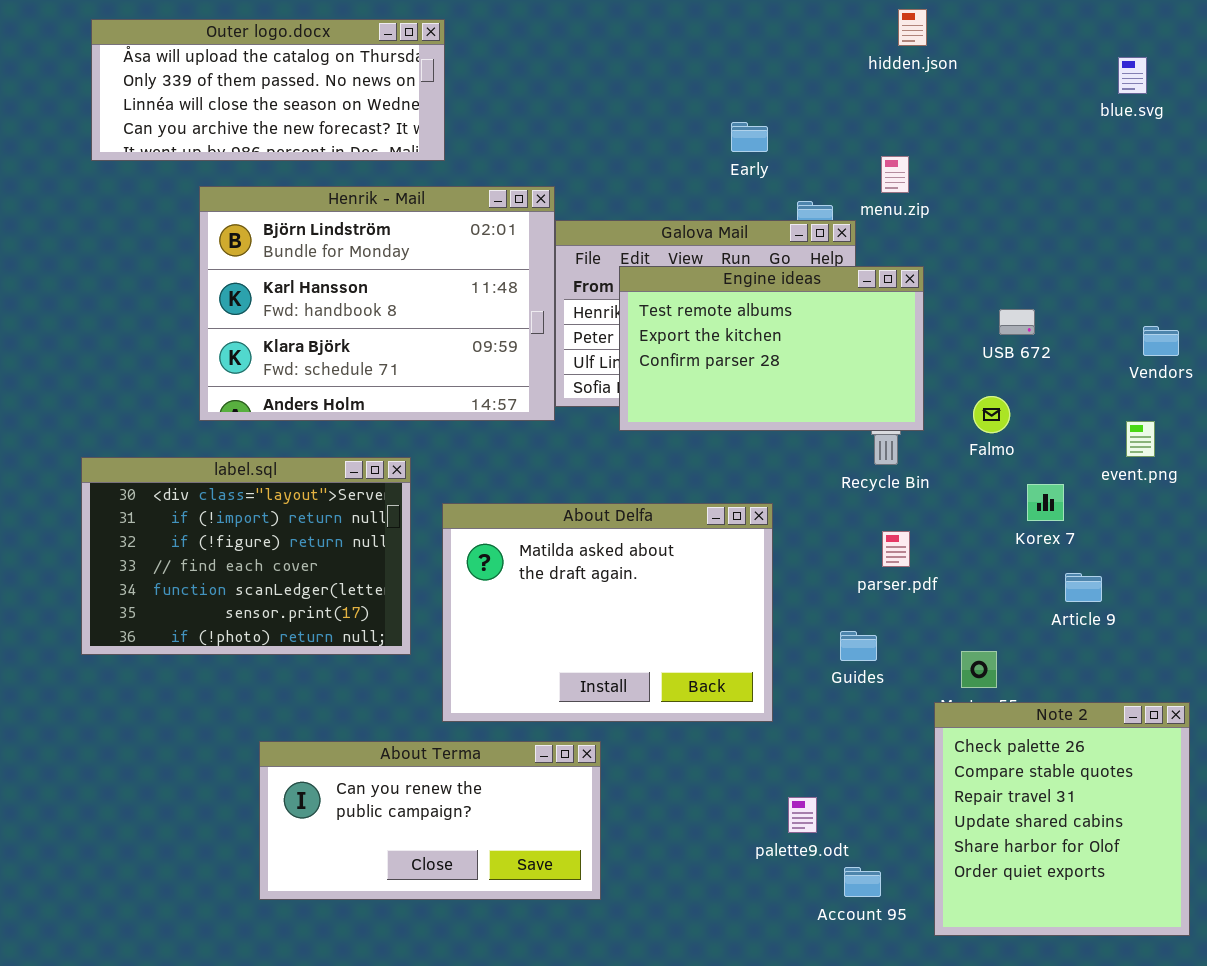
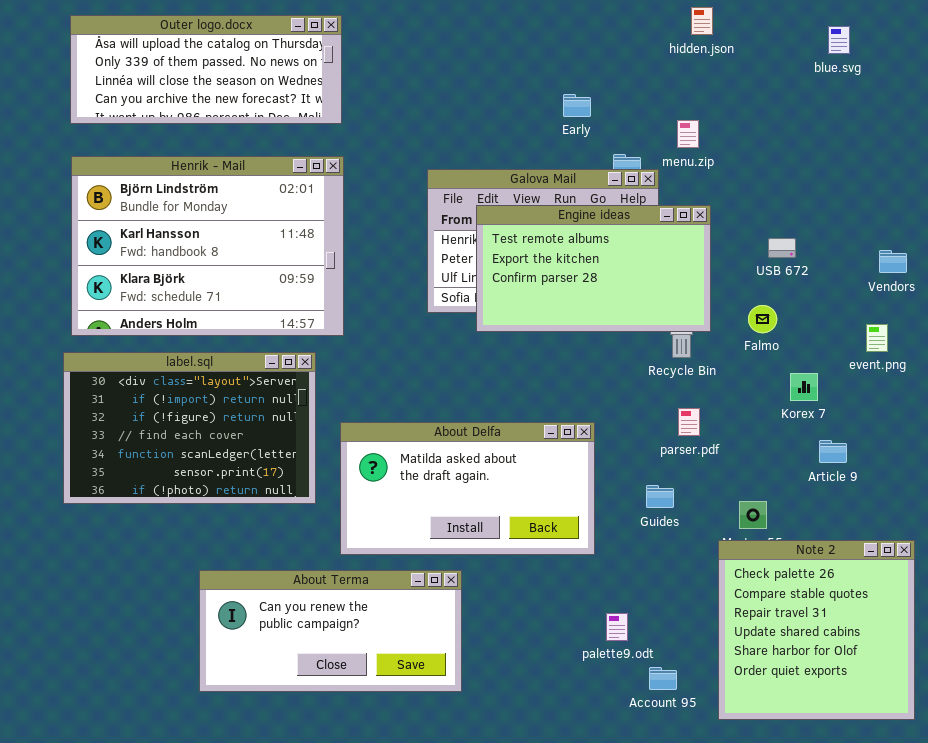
blue.svg: [1118,57,1147,94] -> [828,26,850,54], moved
Henrik - Mail: [199,186,555,421] -> [71,156,344,336], moved
About Delfa: [442,503,773,722] -> [340,422,595,555], resized

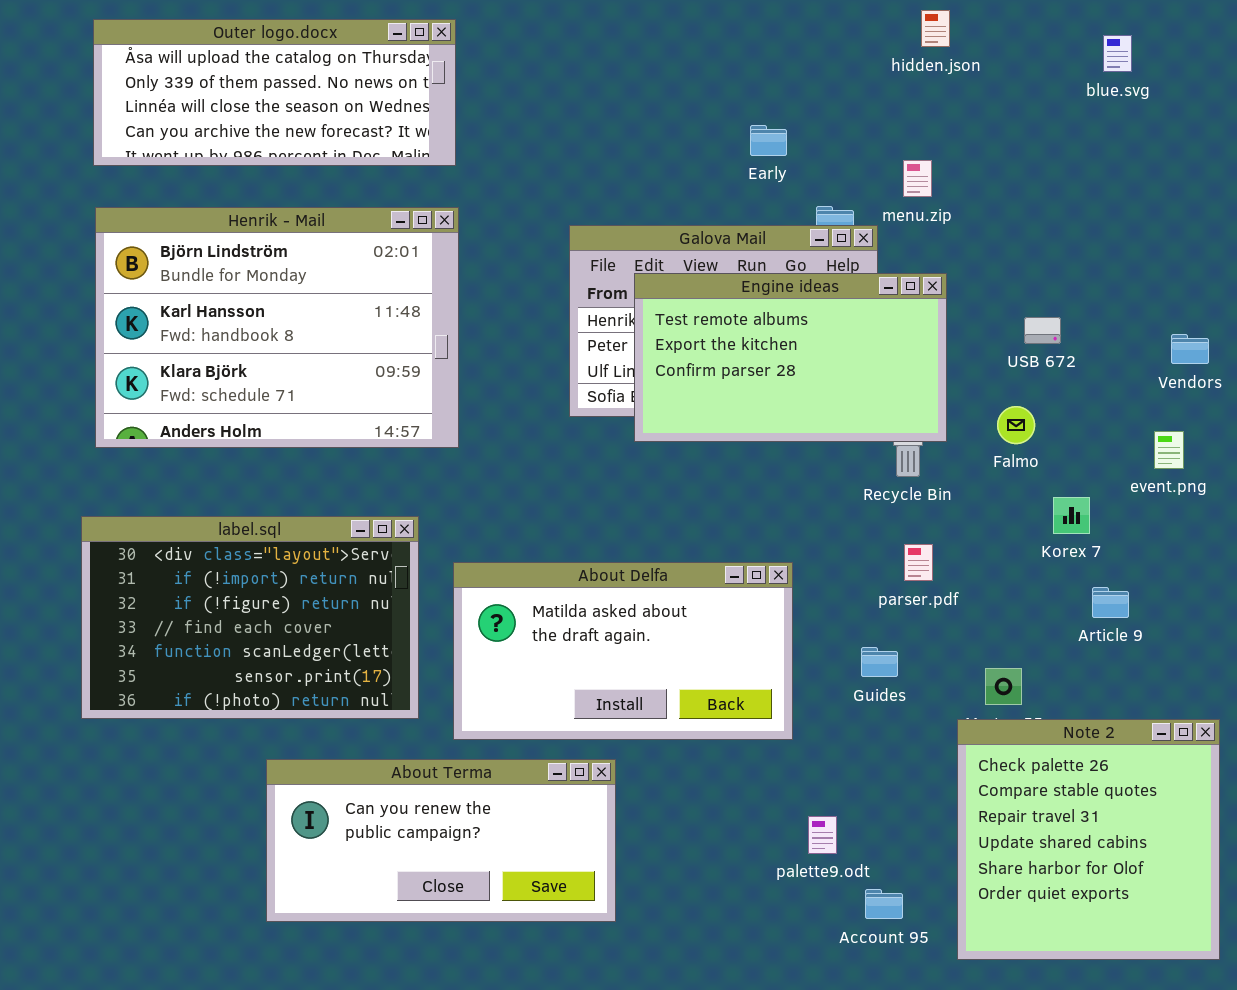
label.sql: [63,352,316,504] -> [81,516,419,719], moved

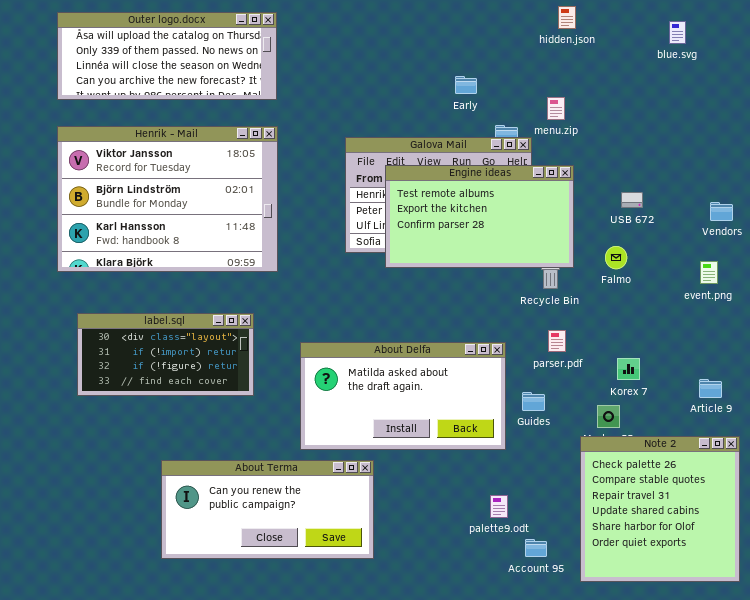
Henrik - Mail: [95,207,459,448] -> [57,126,278,272], scrolled up 1 row
Korex 7: [1053,497,1090,534] -> [617,358,640,380], moved
label.sql: [81,516,419,719] -> [77,313,254,396], resized
About Delfa: [453,562,793,740] -> [300,342,506,450], moved
Article 9: [1092,587,1129,618] -> [699,379,722,398], moved

